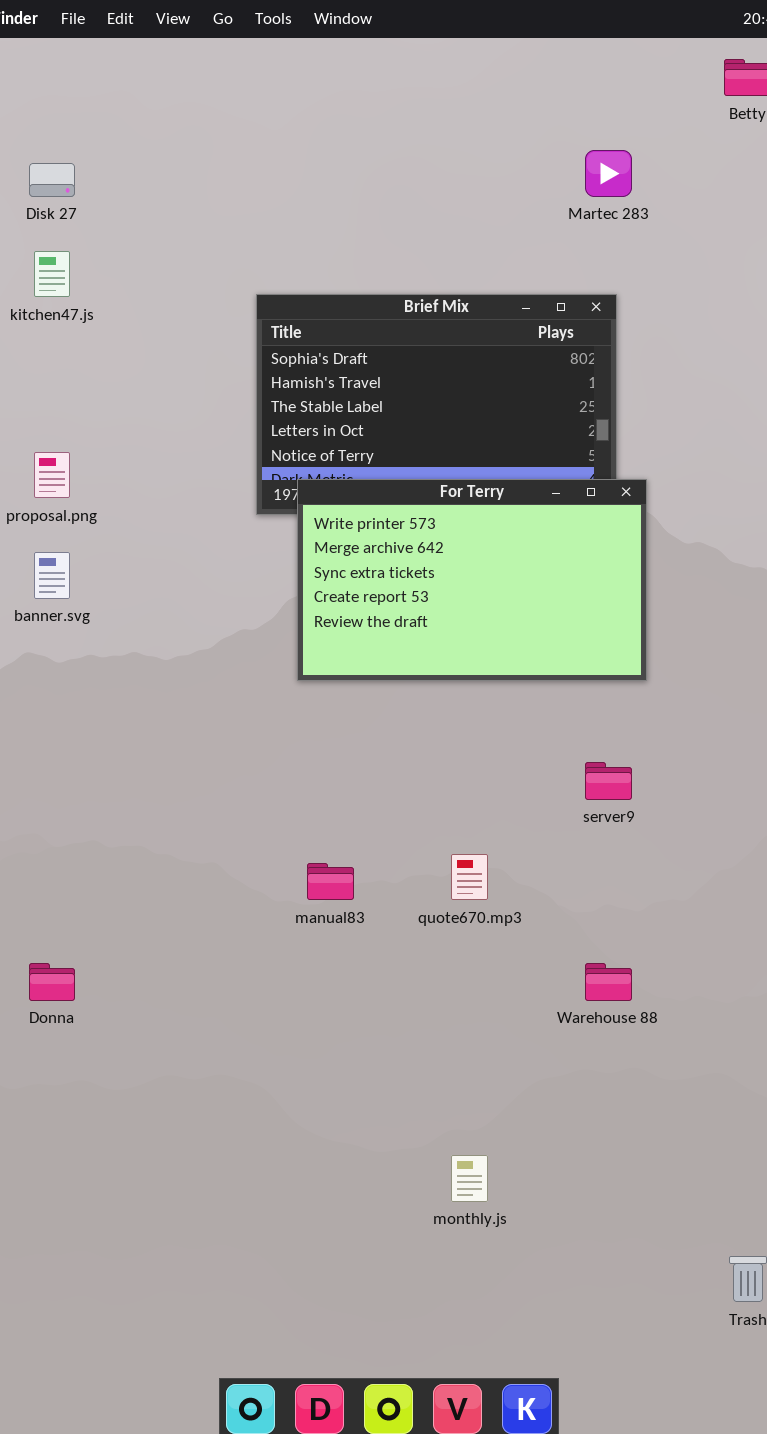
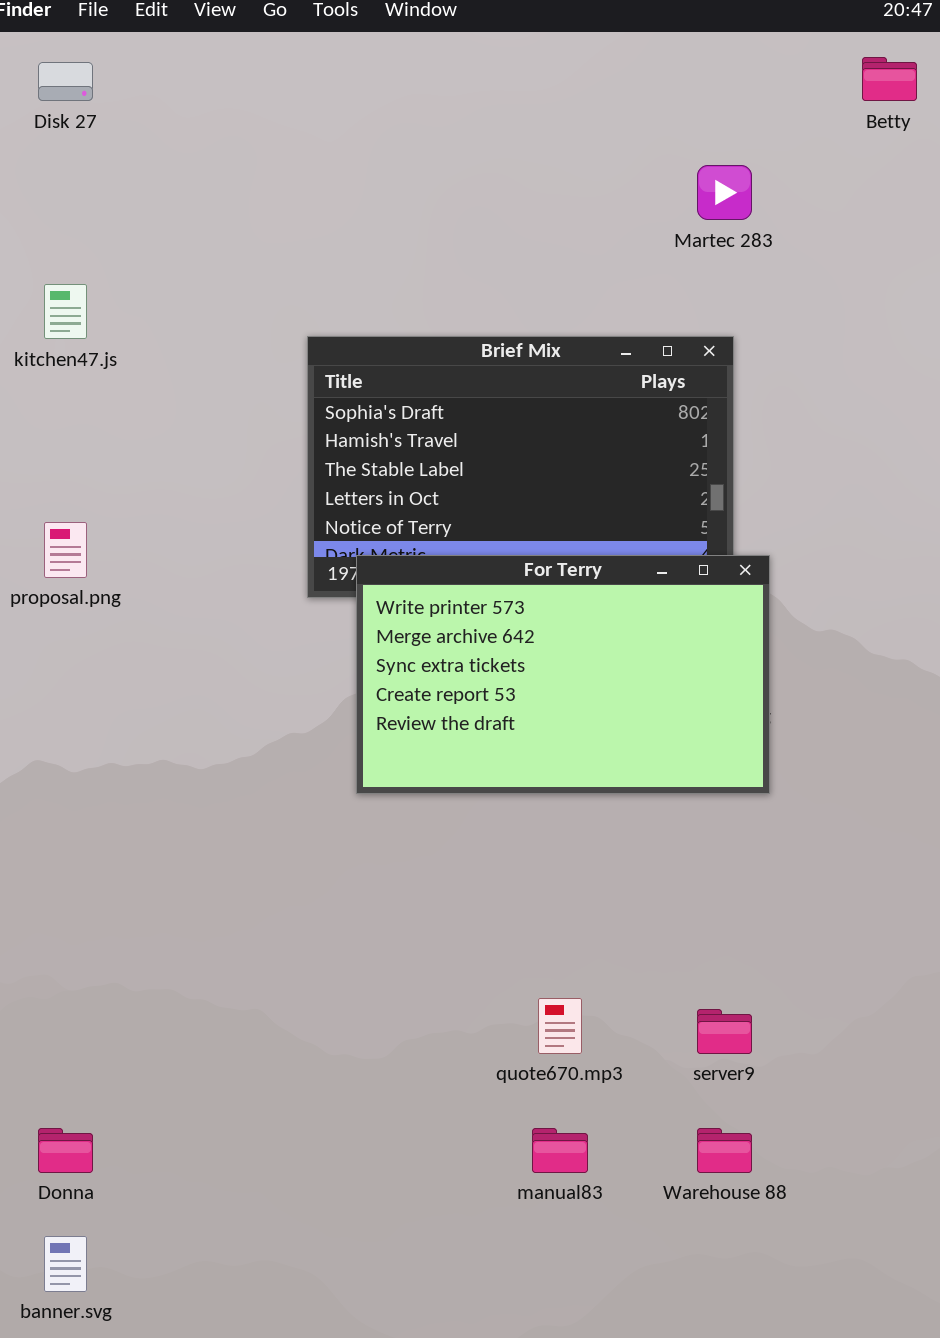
Disk 27: [29,163,75,197] -> [38,62,93,101], moved
banner.svg: [34,552,70,599] -> [44,1236,87,1292], moved
server9: [585,762,632,800] -> [697,1009,752,1054], moved
manual83: [307,863,354,900] -> [532,1128,588,1173], moved

